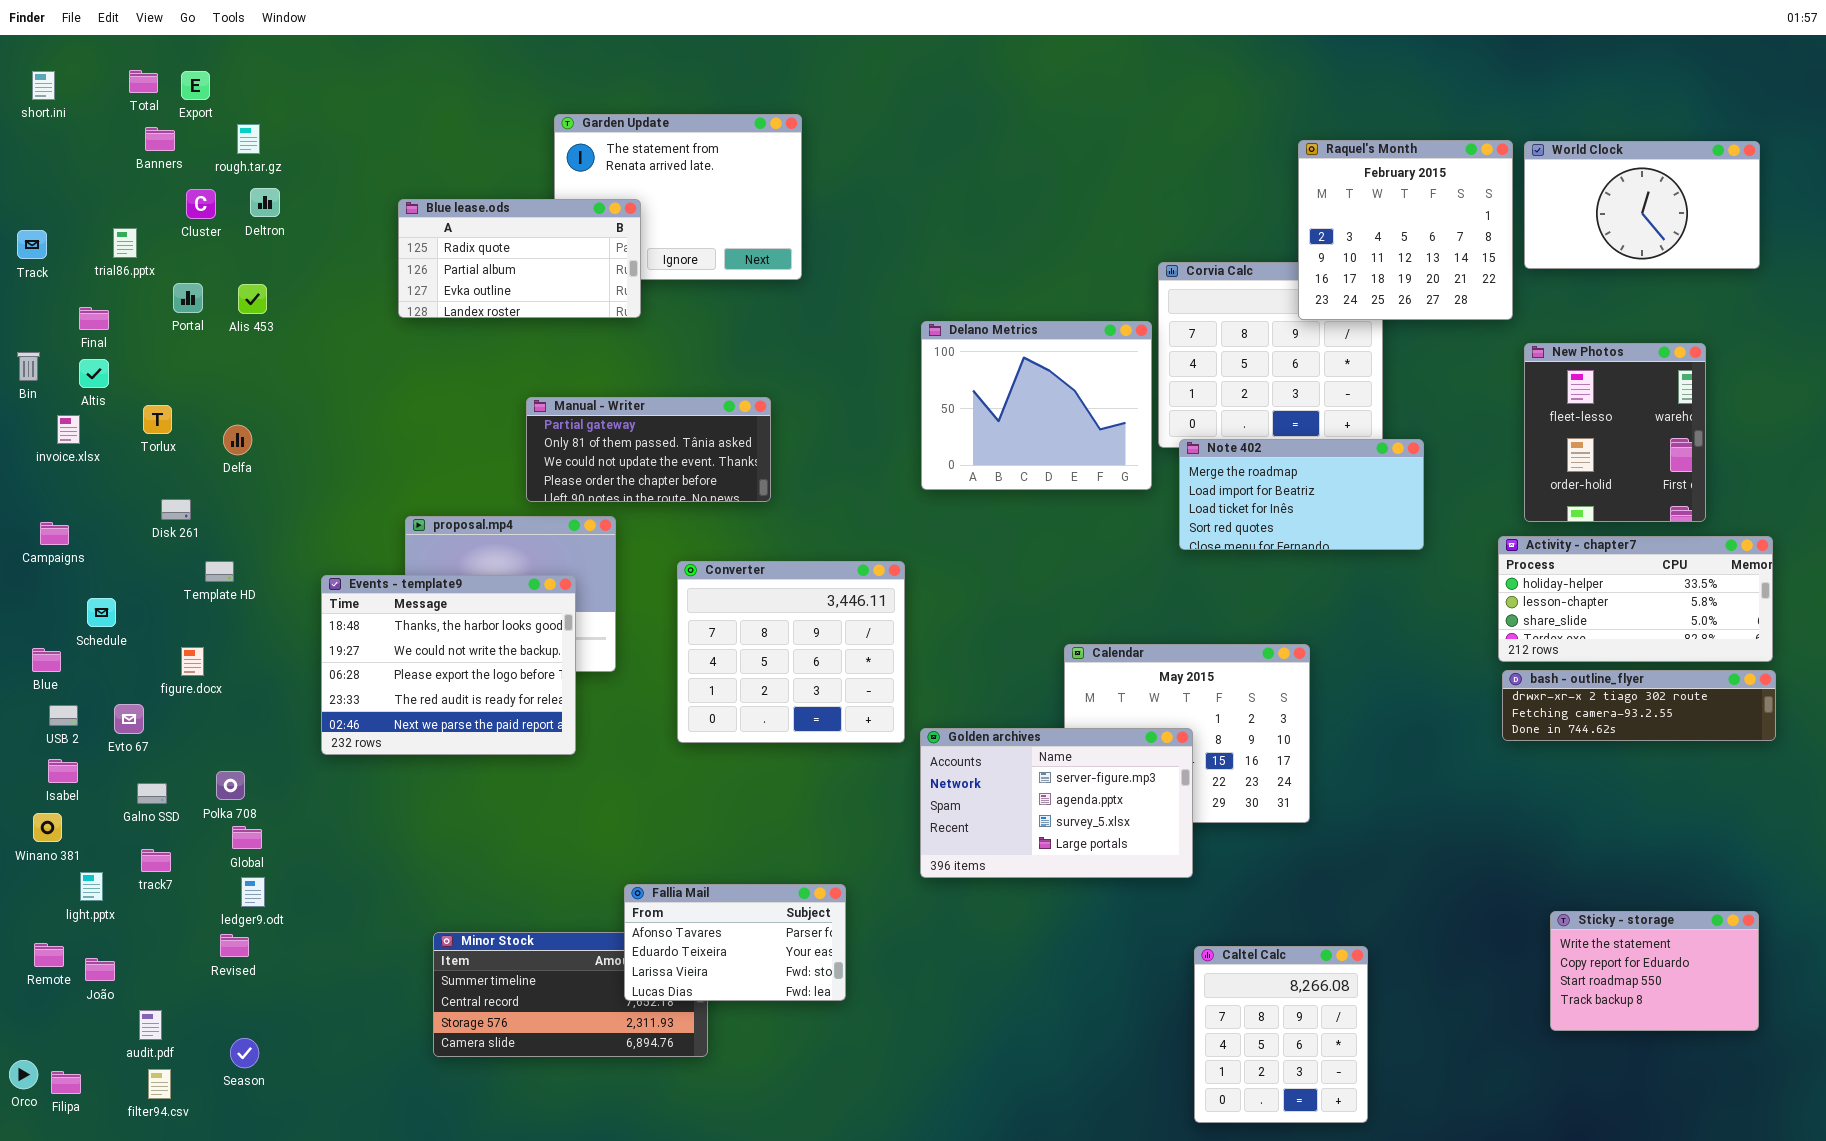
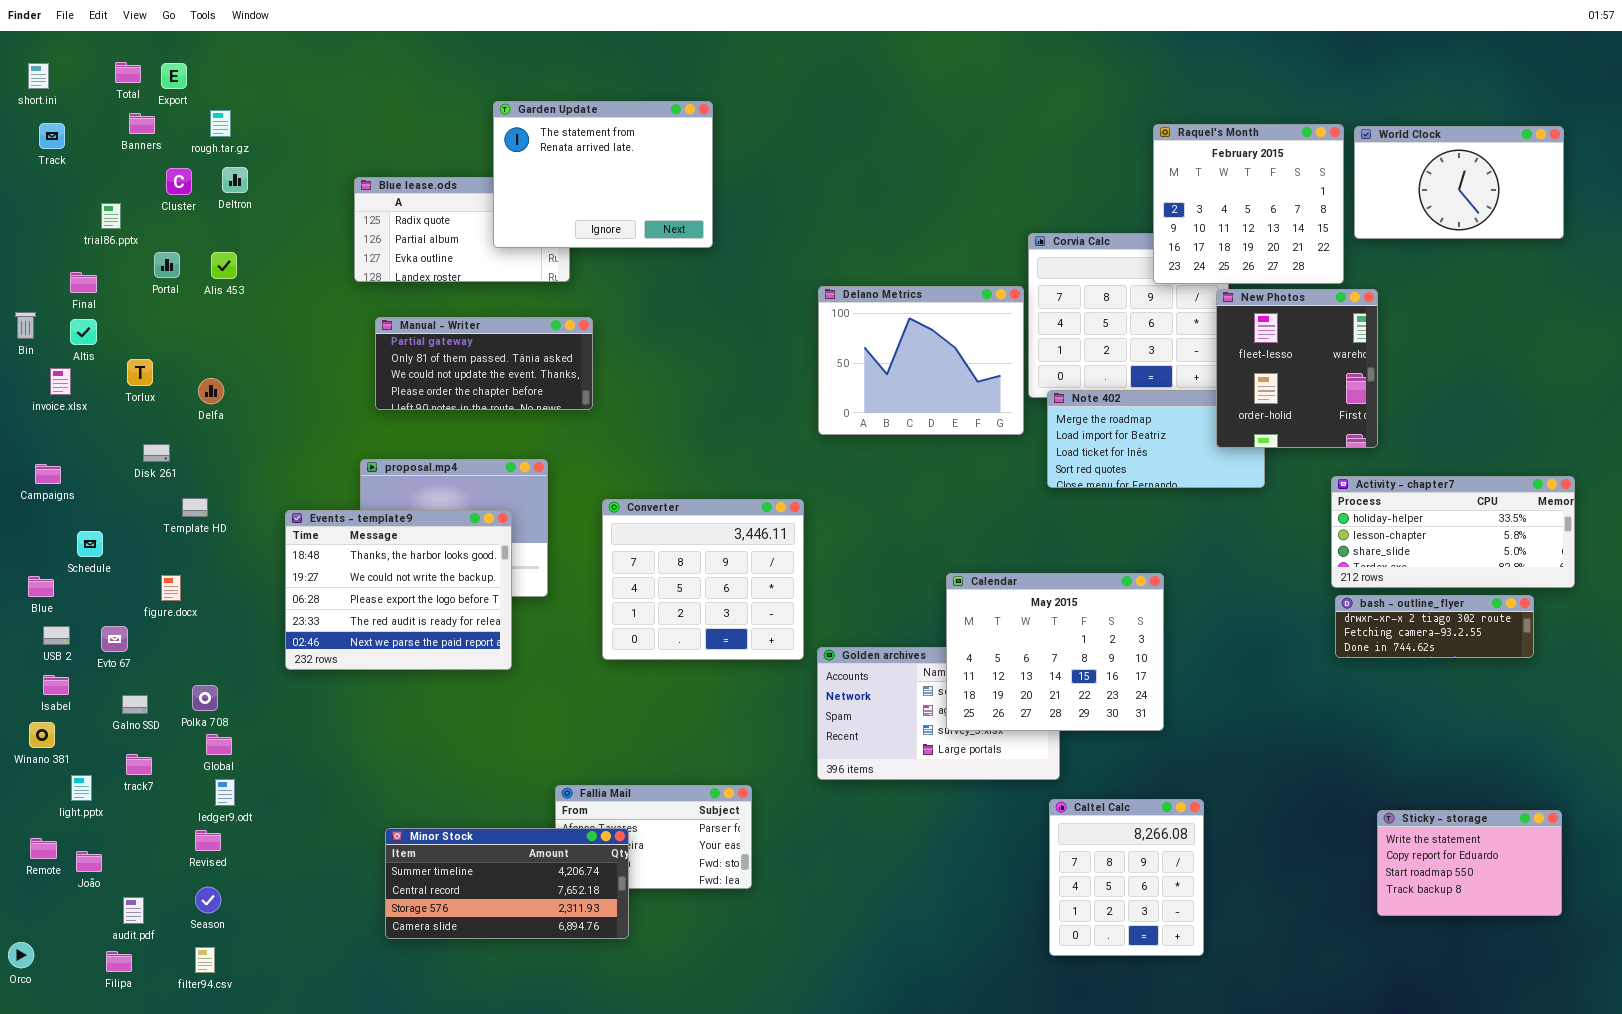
Garden Update: [554,114,802,280] -> [493,101,713,248], raised
Track: [17,230,47,259] -> [39,123,65,149], moved
New Photos: [1524,343,1706,522] -> [1216,289,1378,448], moved
Manual - Writer: [526,397,771,502] -> [375,317,593,410], moved
Calendar: [1064,644,1310,823] -> [946,573,1164,731], raised
bash - outline_flyer: [1502,670,1776,741] -> [1335,595,1534,658], resized
Minor Stock: [433,932,708,1057] -> [385,828,629,939], raised
Caltel Calc: [1194,946,1368,1123] -> [1049,799,1204,956], moved
Season: [230,1038,259,1068] -> [195,887,221,913], moved
filter94.csv: [148,1069,171,1099] -> [195,947,215,973], moved
Filipa: [51,1071,81,1094] -> [106,951,132,972], moved

